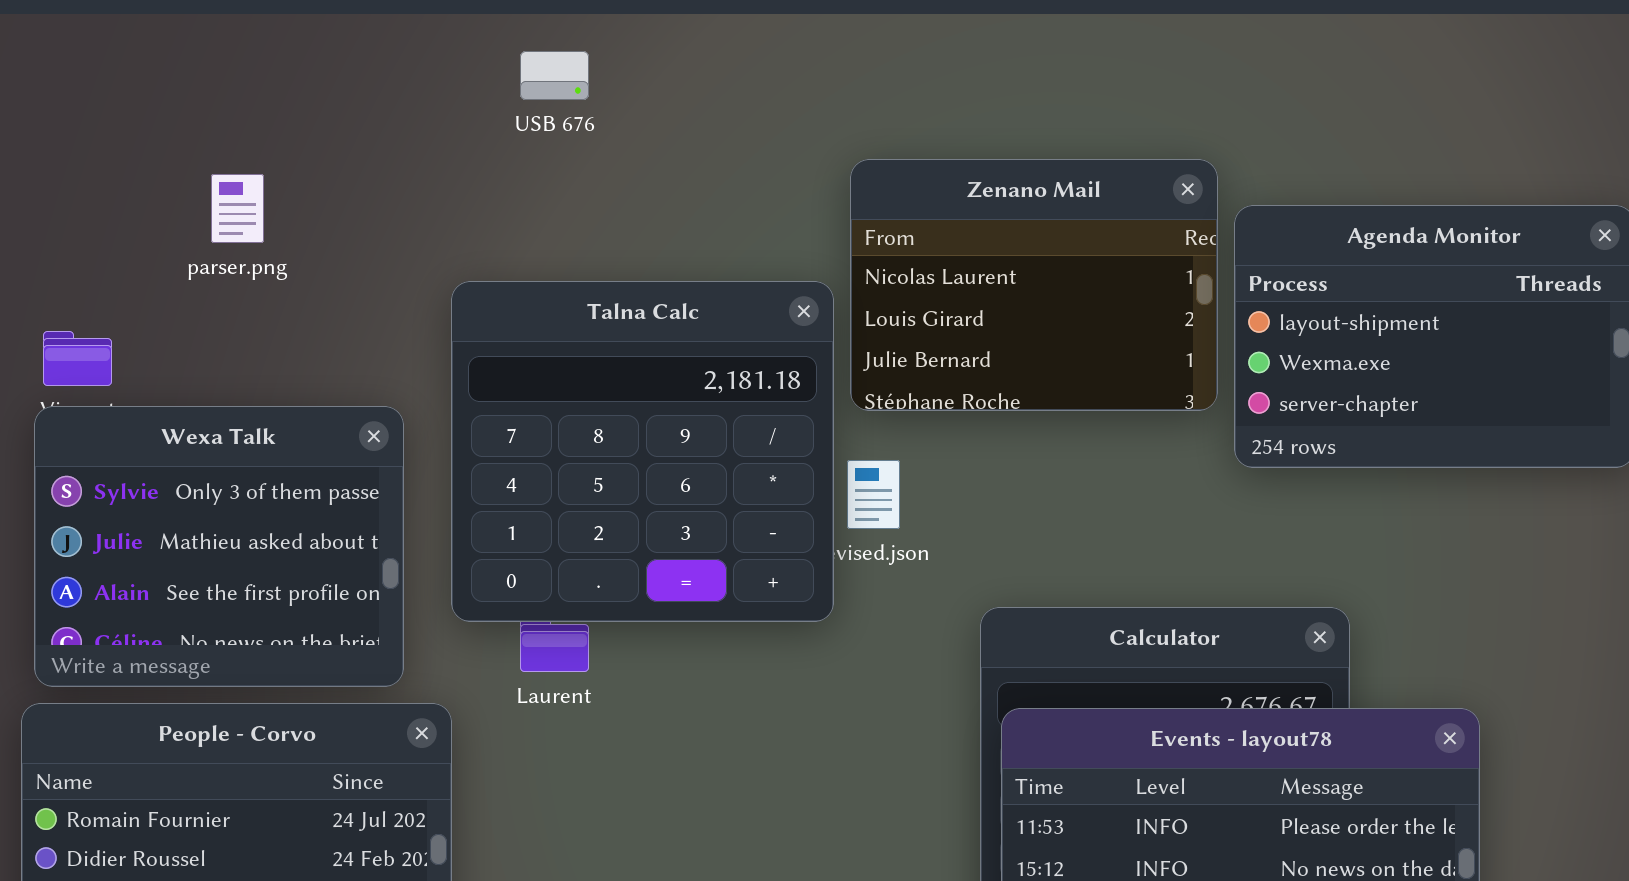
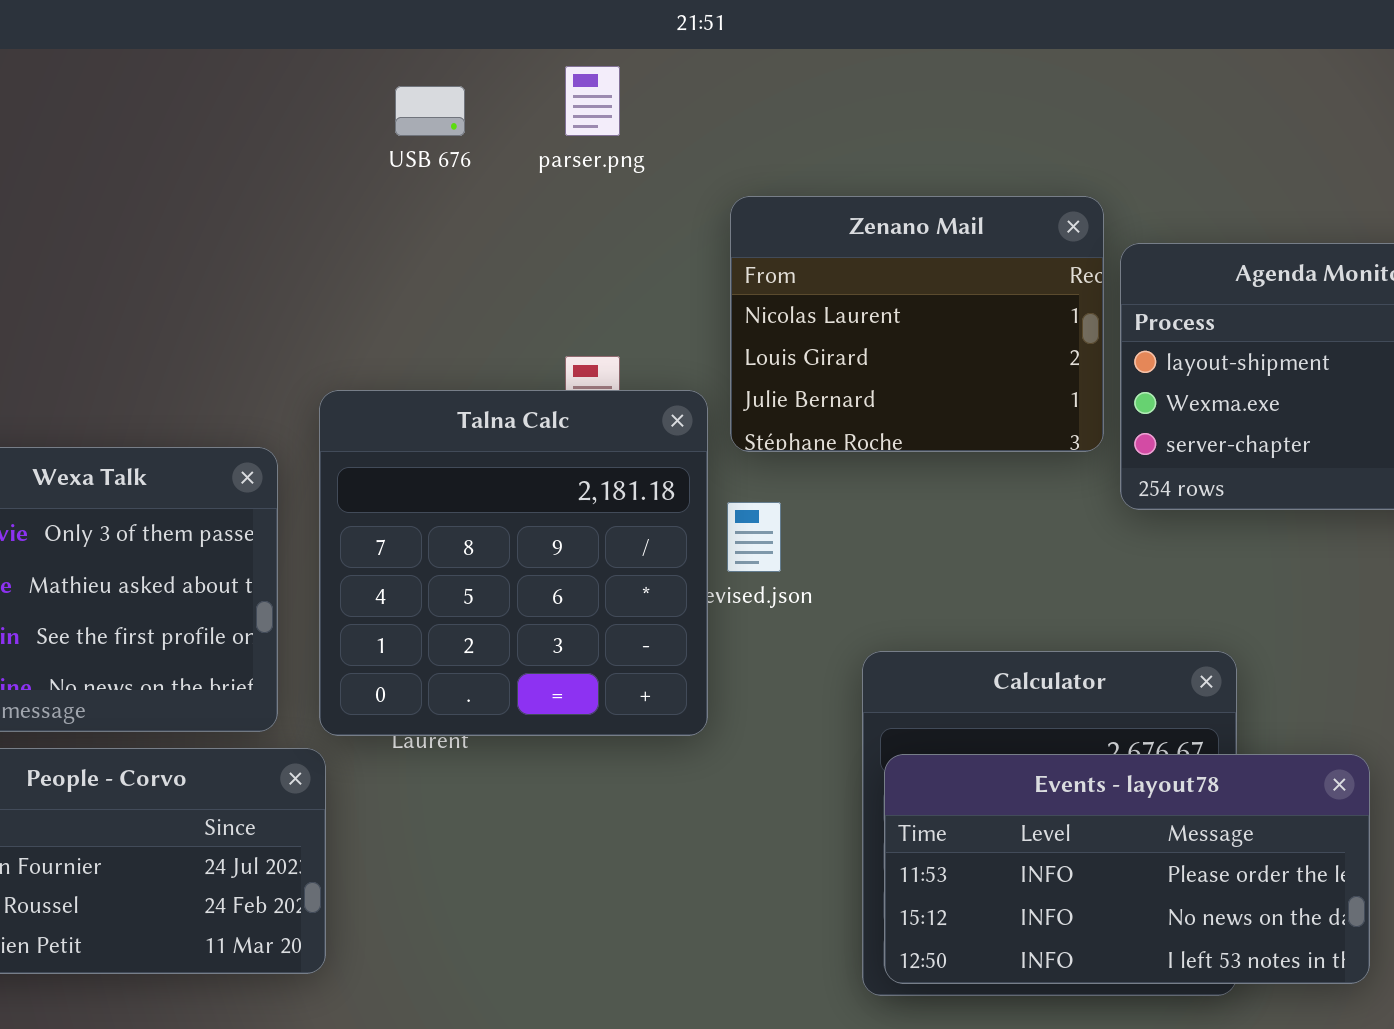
parser.png: [211,174,264,243] -> [565,66,620,136], moved
Talna Calc: [451,281,834,622] -> [319,390,708,736], moved

